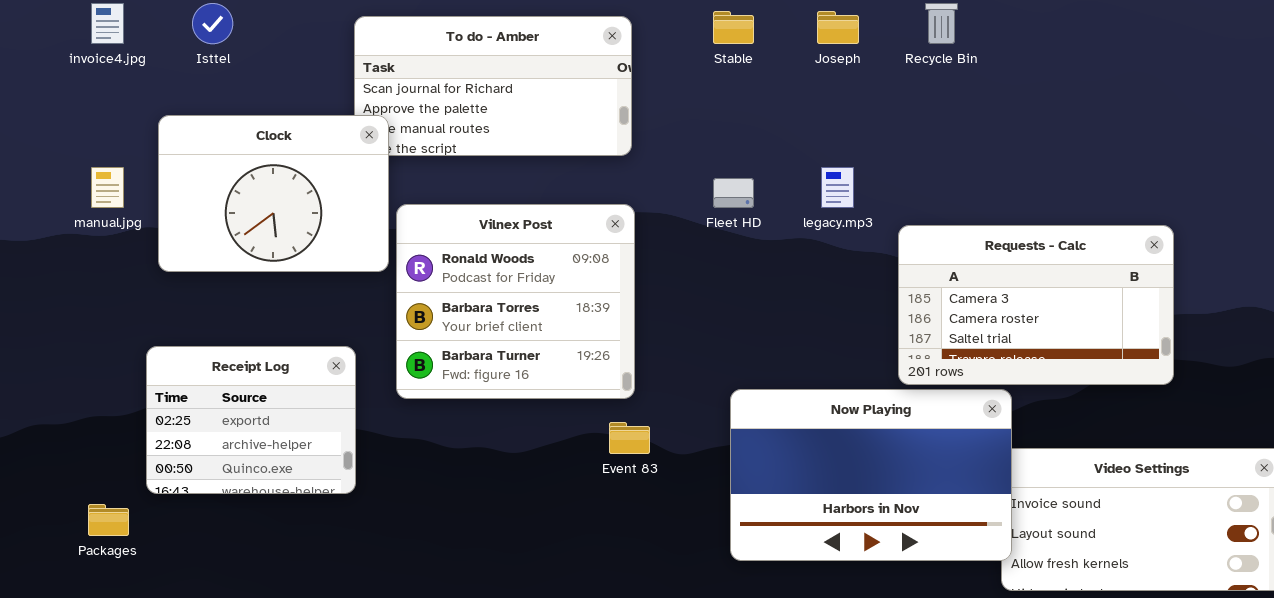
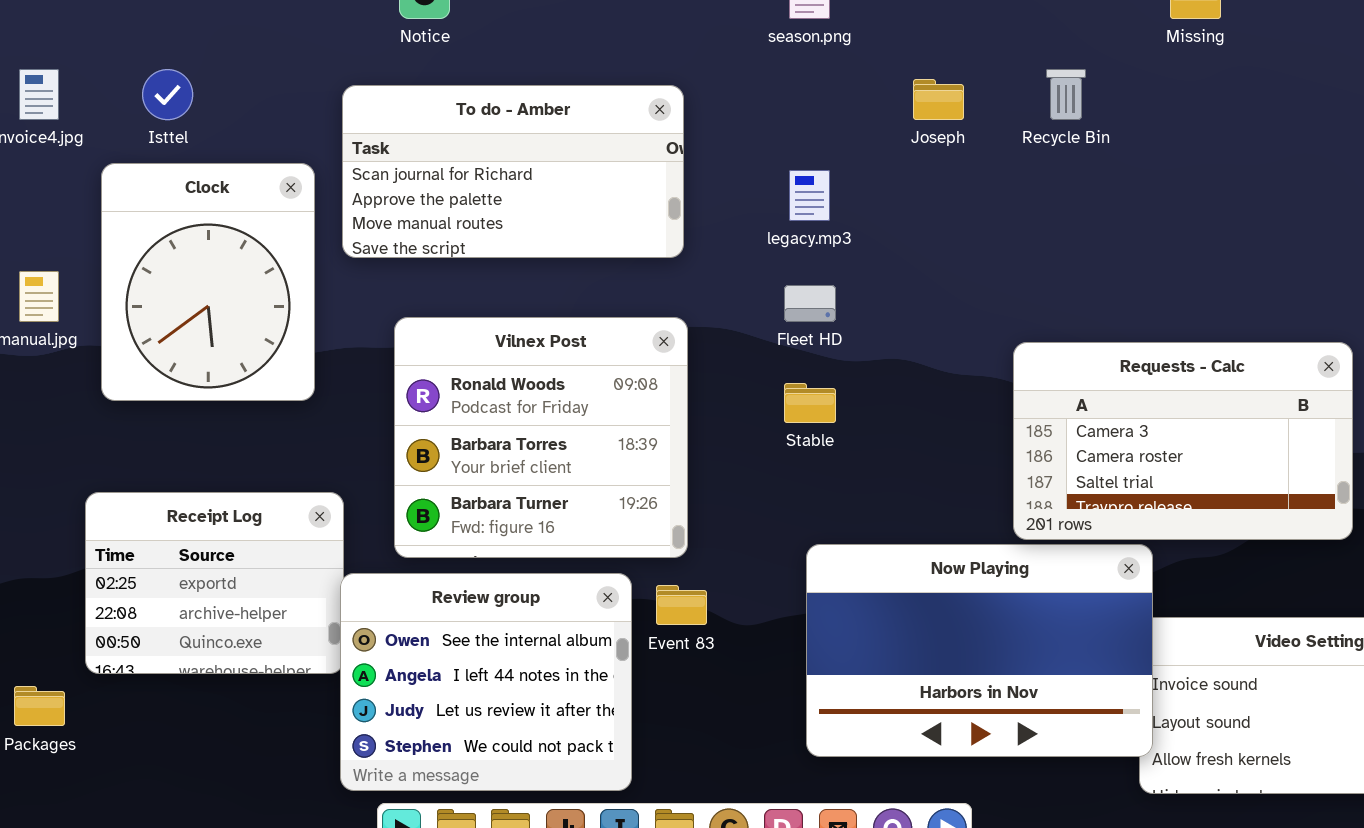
Stable: [713,11,754,44] -> [784,383,836,423], moved
Clock: [158,115,389,272] -> [101,163,315,401], resized
legacy.mp3: [821,167,854,208] -> [789,170,830,221], moved
Review group: none -> [340,573,632,791], opened

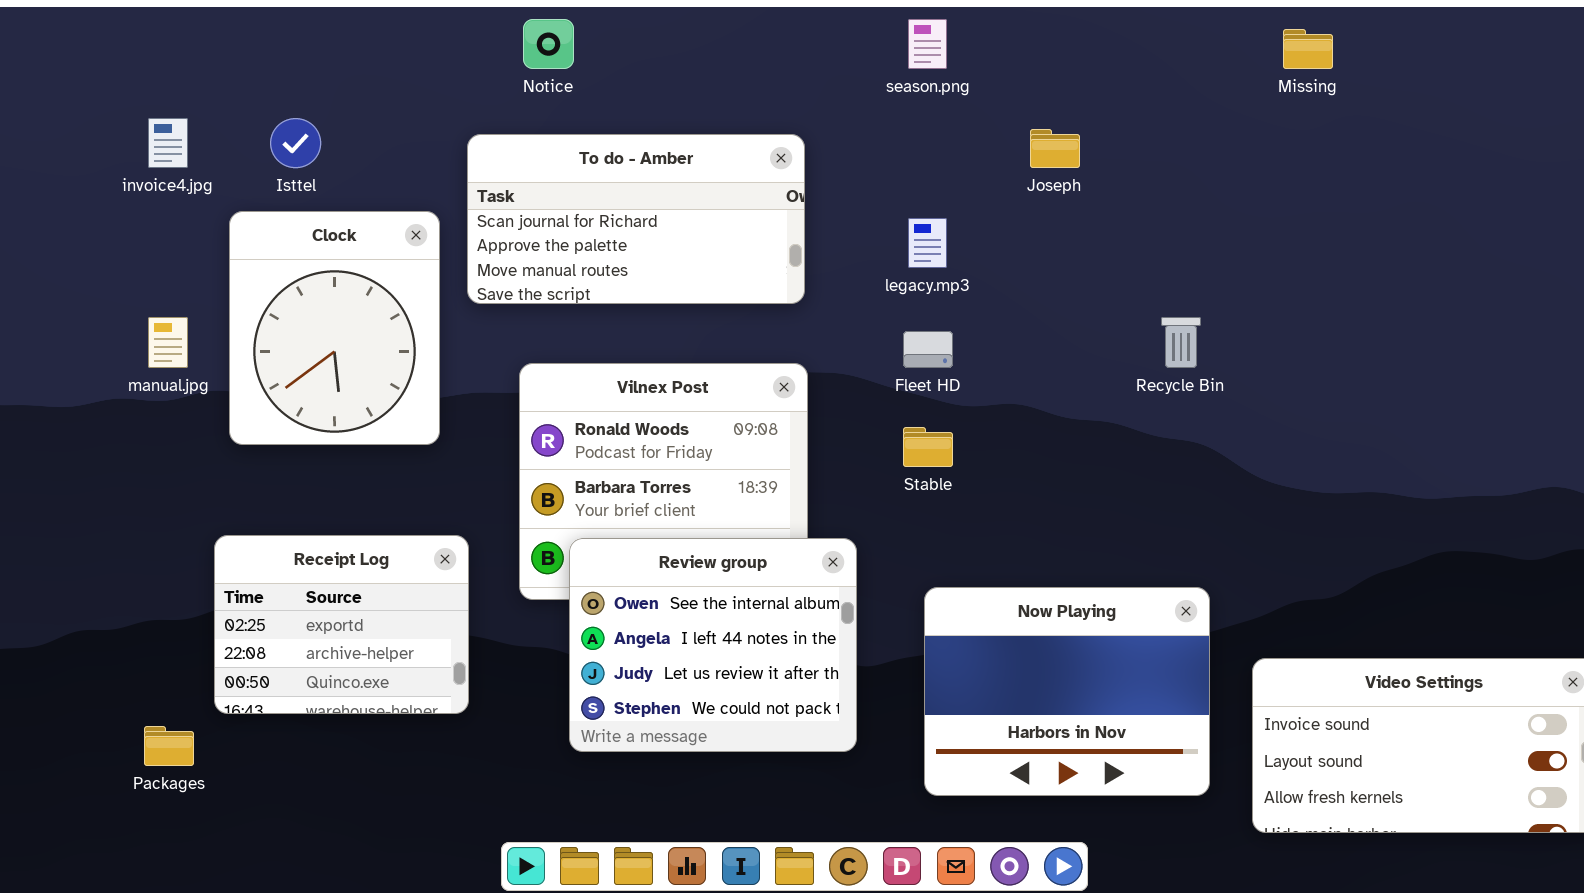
Recycle Bin: [1046,69,1086,120] -> [1161,317,1201,368], moved
Requests - Calc: [1013,342,1353,540] -> none, closed
Now Playing: [806,544,1153,757] -> [924,587,1210,796], resized
Review group: [340,573,632,791] -> [569,538,857,752], moved

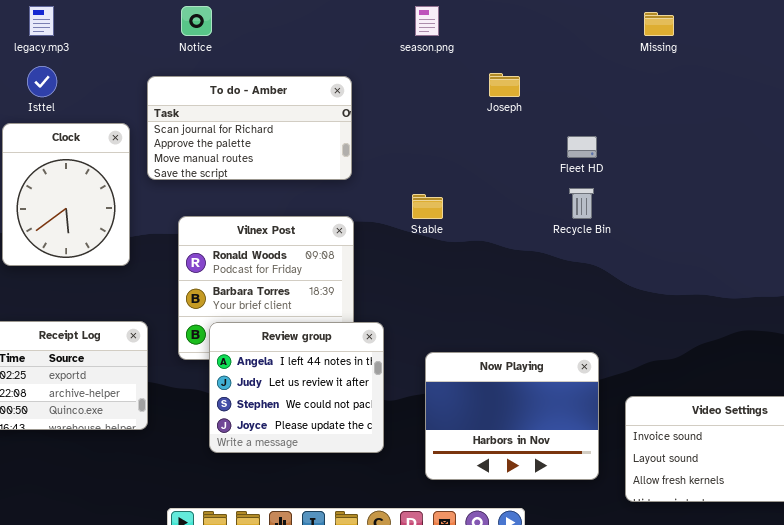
legacy.mp3: [908,218,947,268] -> [29,6,54,36], moved
Fleet HD: [903,331,953,368] -> [567,136,597,158], moved
Stable: [903,427,953,467] -> [412,194,443,219], moved
Review group: [569,538,857,752] -> [209,322,384,453], scrolled down 1 row

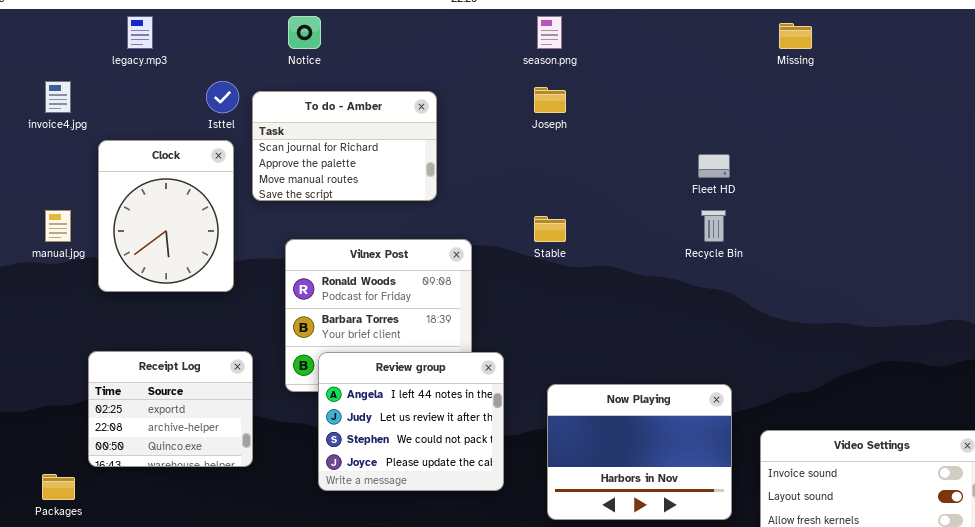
Isttel: [27,66,57,97] -> [206,81,239,113], moved
Joseph: [489,73,520,97] -> [534,87,566,113], moved
To do - Amber: [147,76,352,180] -> [252,91,437,201], resized

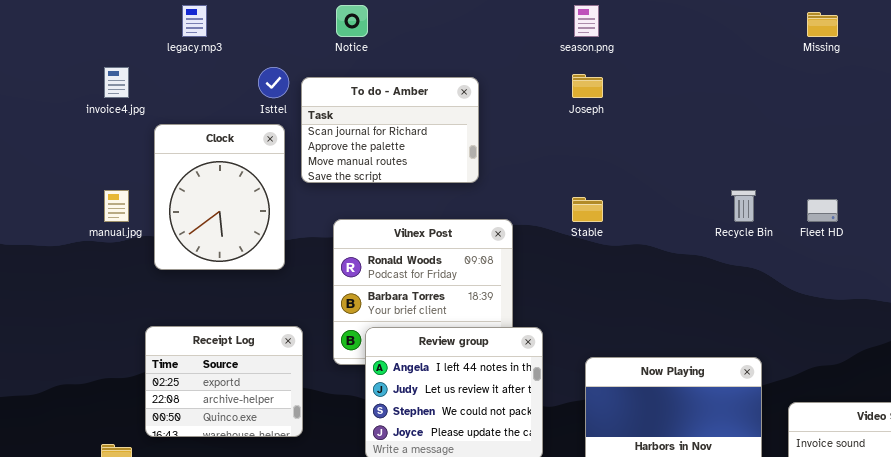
Fleet HD: [698,154,730,178] -> [807,199,838,222], moved

